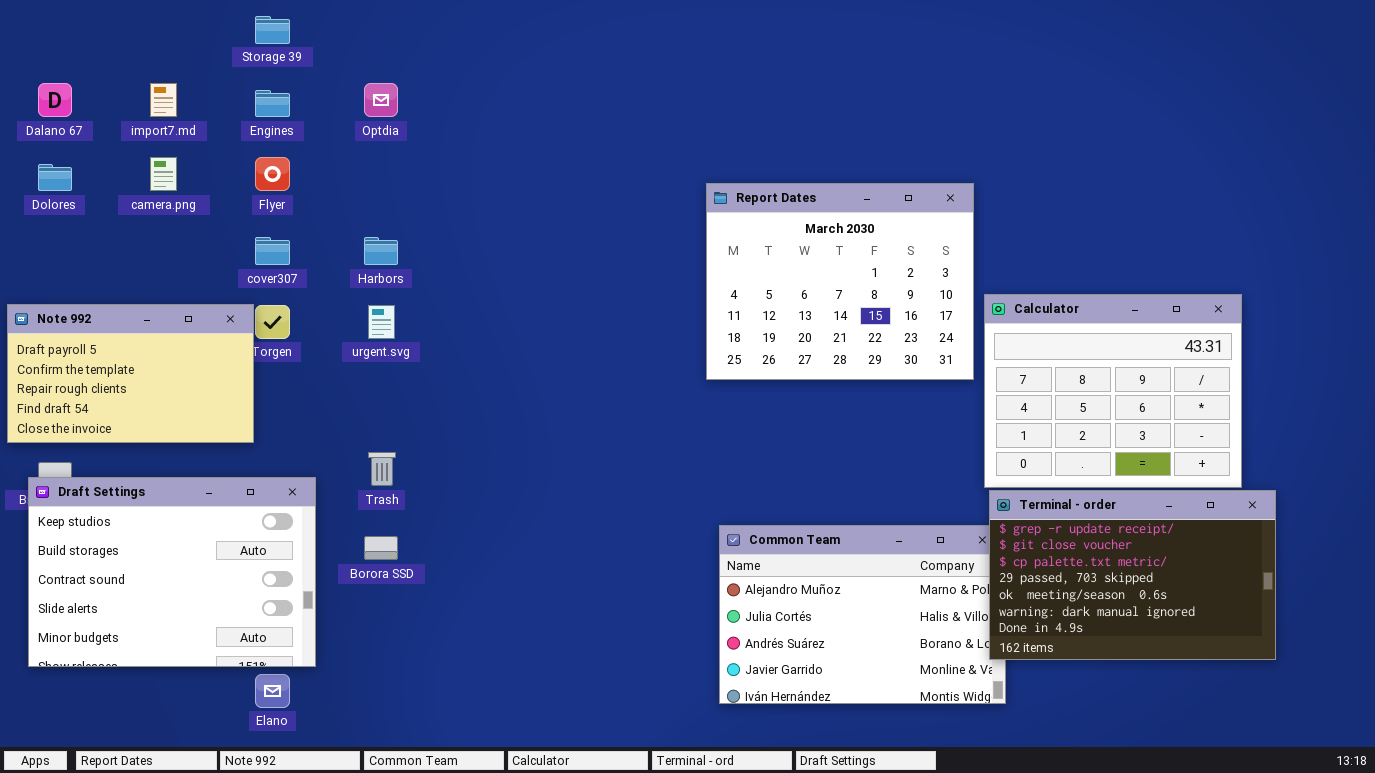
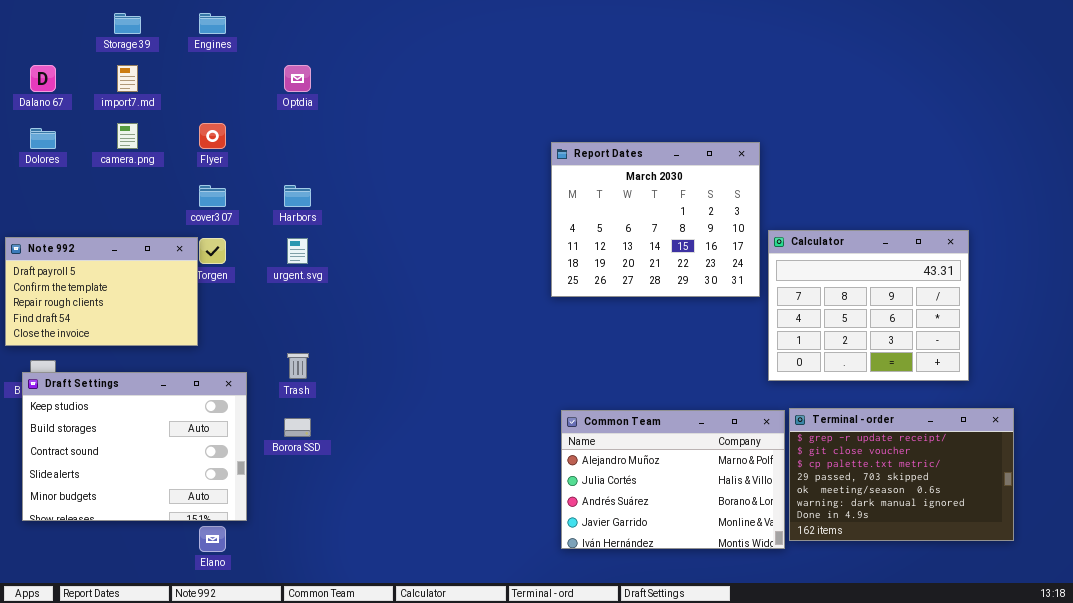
Storage 39: [255,16,290,44] -> [114,13,141,34], moved
Engines: [255,90,290,117] -> [199,13,226,34], moved
Terminal - order: [989,490,1276,660] -> [789,408,1014,541], moved

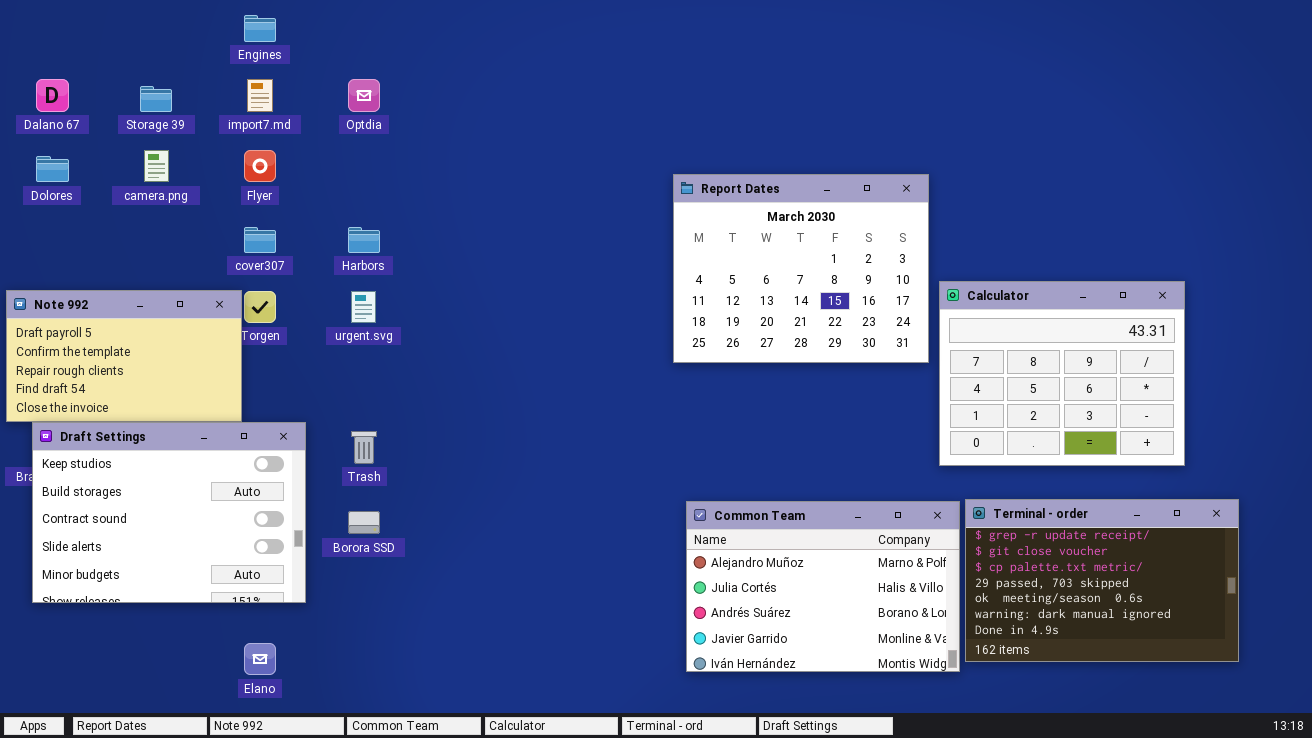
Storage 39: [114,13,141,34] -> [140,86,172,112], moved
import7.md: [117,65,138,92] -> [247,79,273,112], moved
Draft Settings: [22,372,247,521] -> [32,422,306,603], moved

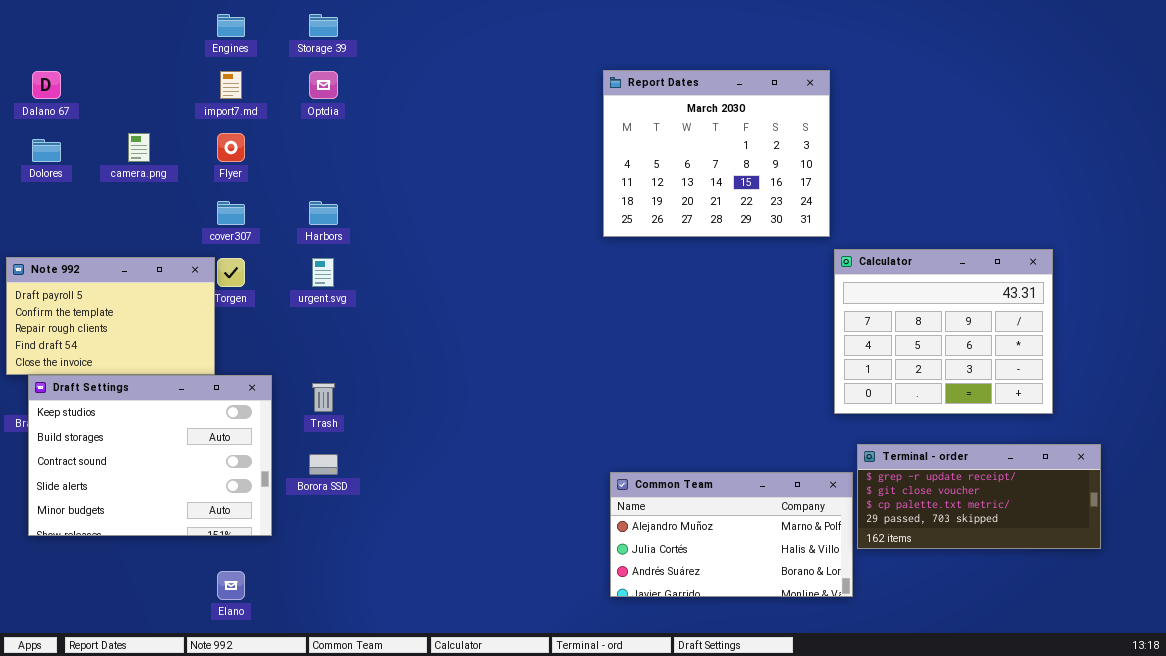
Storage 39: [140,86,172,112] -> [309,14,338,37], moved
Report Dates: [673,174,929,363] -> [603,70,830,237], moved
Terminal - order: [965,499,1239,662] -> [857,444,1101,549], resized
Common Team: [686,501,960,672] -> [610,472,853,597], resized

